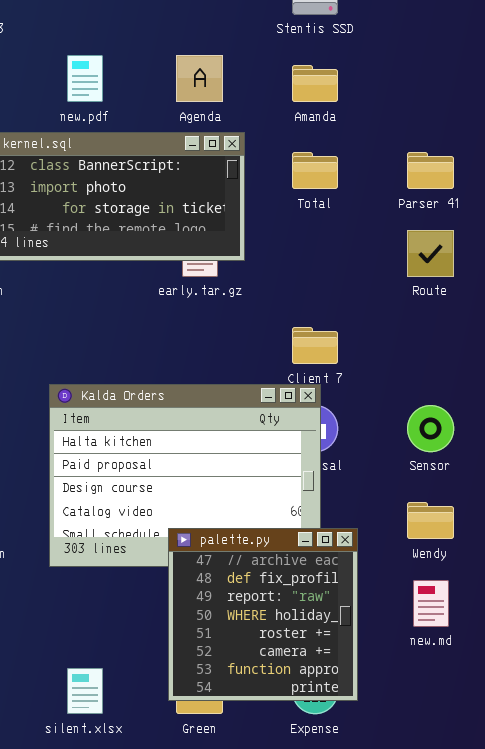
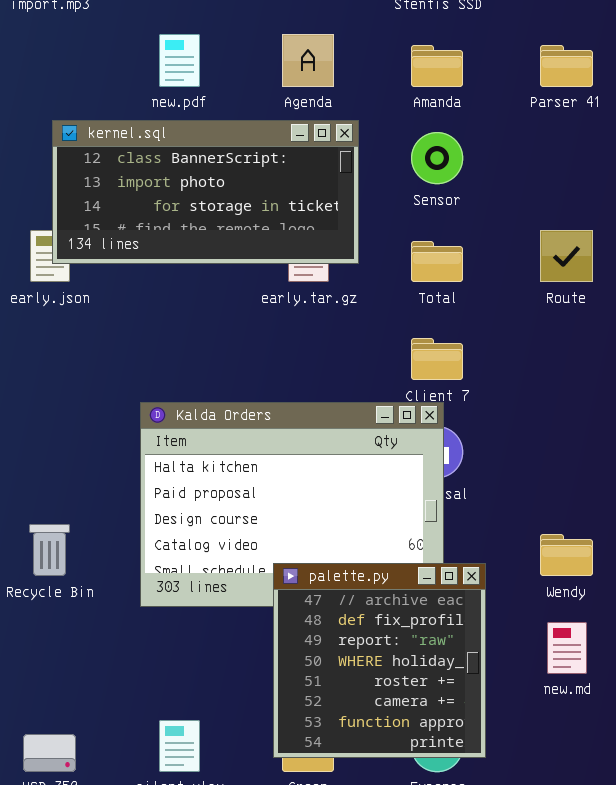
Total: [292,152,338,189] -> [411,241,463,282], moved
Parser 41: [407,152,454,189] -> [540,45,593,87], moved
Sensor: [407,405,454,452] -> [411,132,463,184], moved

